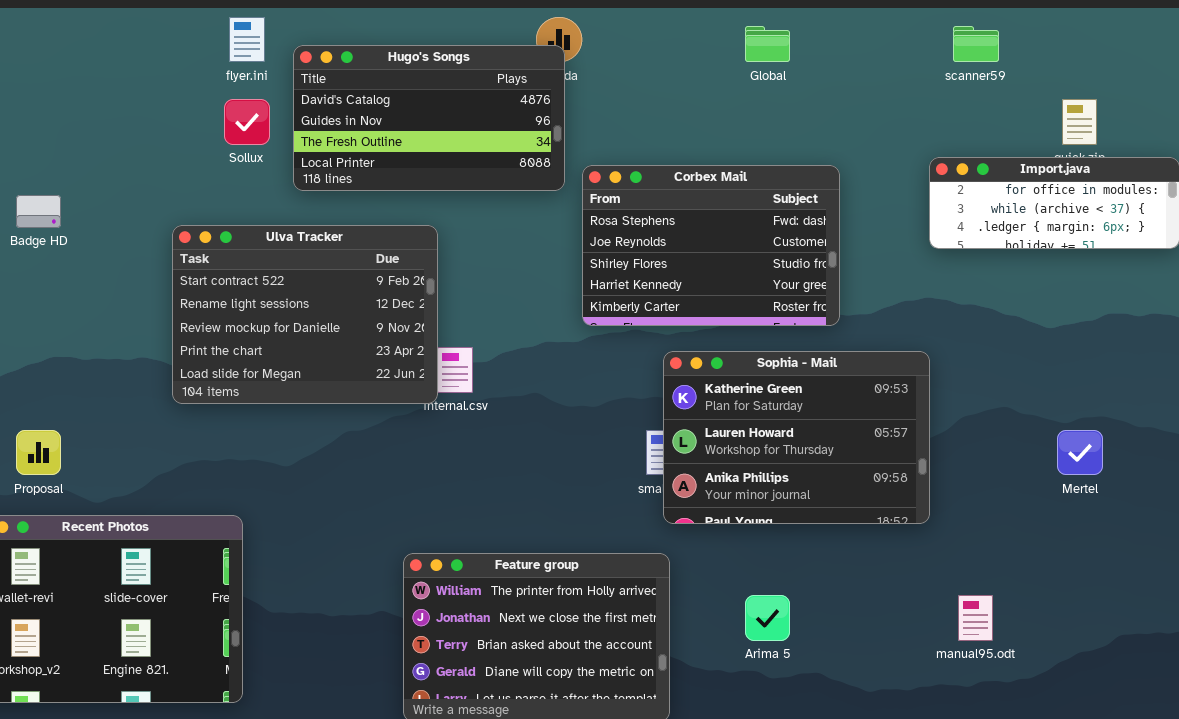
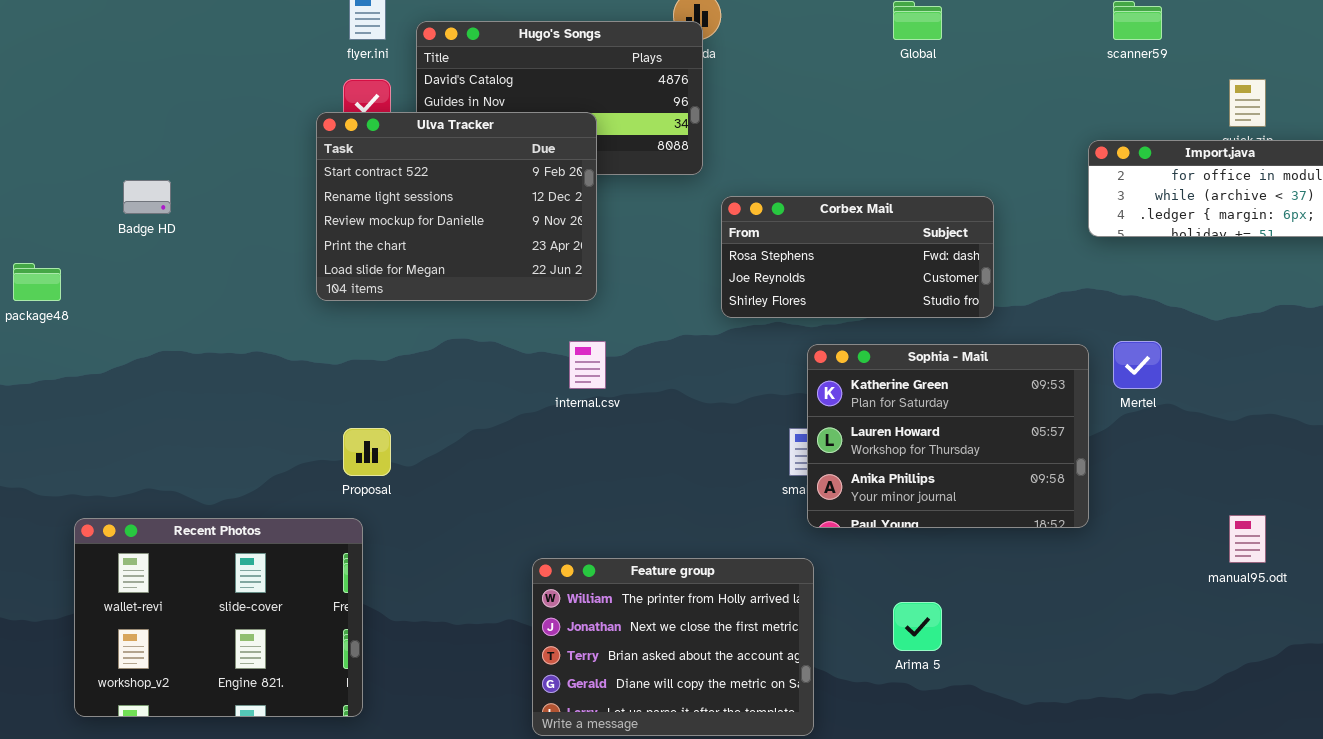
Corbex Mail: [582,165,840,326] -> [721,196,994,318], resized
Ulva Tracker: [172,225,438,404] -> [316,112,597,301], moved
Proposal: [16,430,61,475] -> [343,428,391,476], moved
Mertel: [1057,430,1103,475] -> [1113,341,1162,389], moved
manual95.odt: [958,595,993,641] -> [1229,515,1266,563], moved

